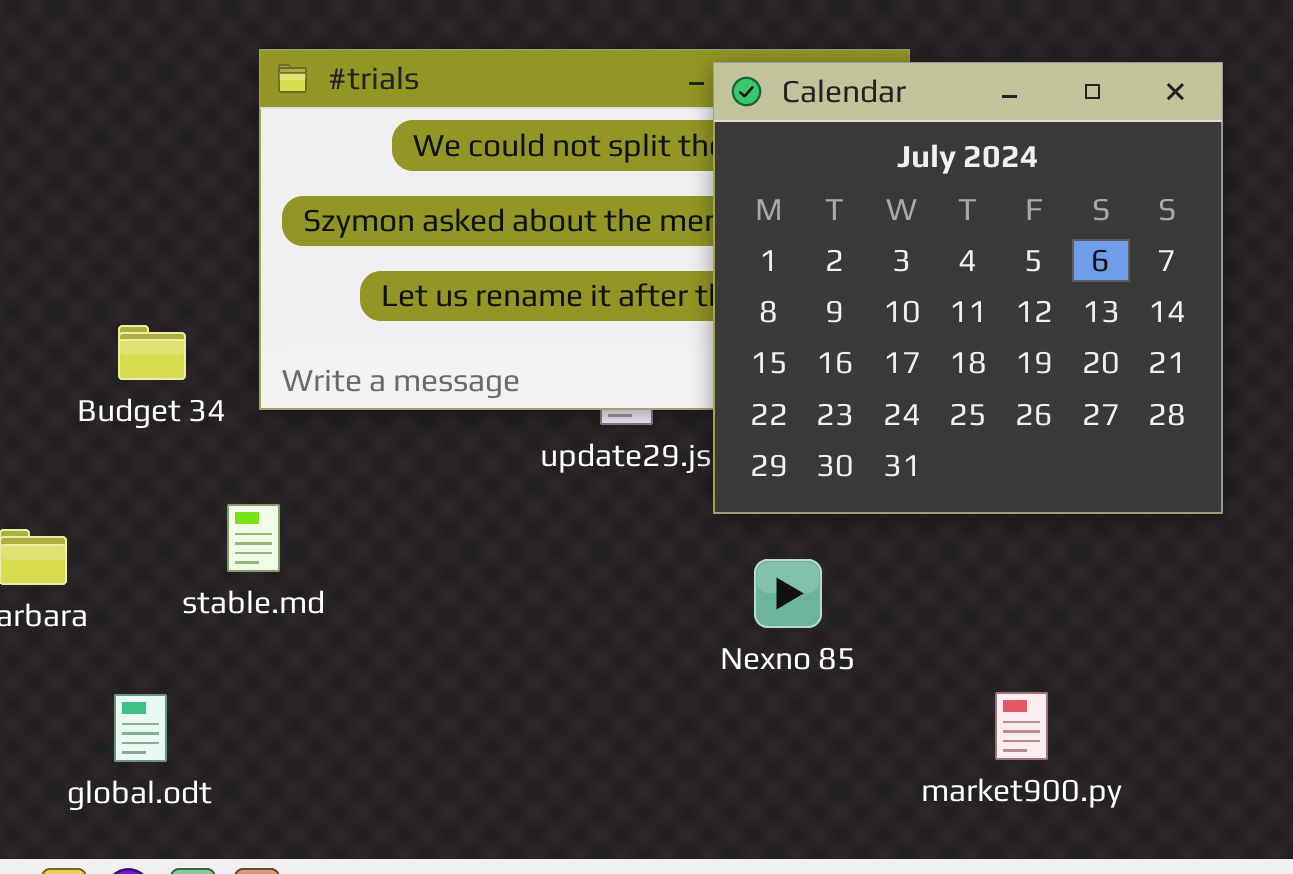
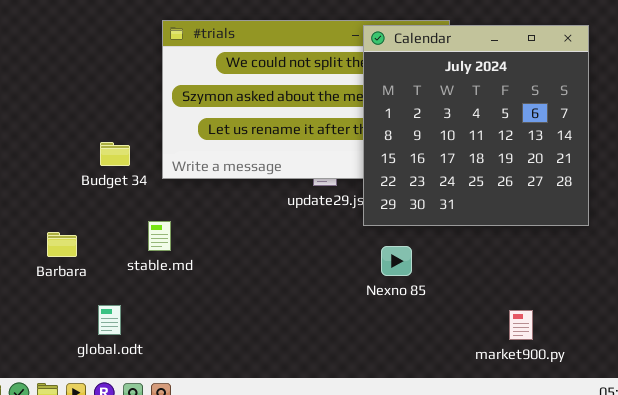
market900.py: [995,692,1048,760] -> [509,310,533,340], moved

